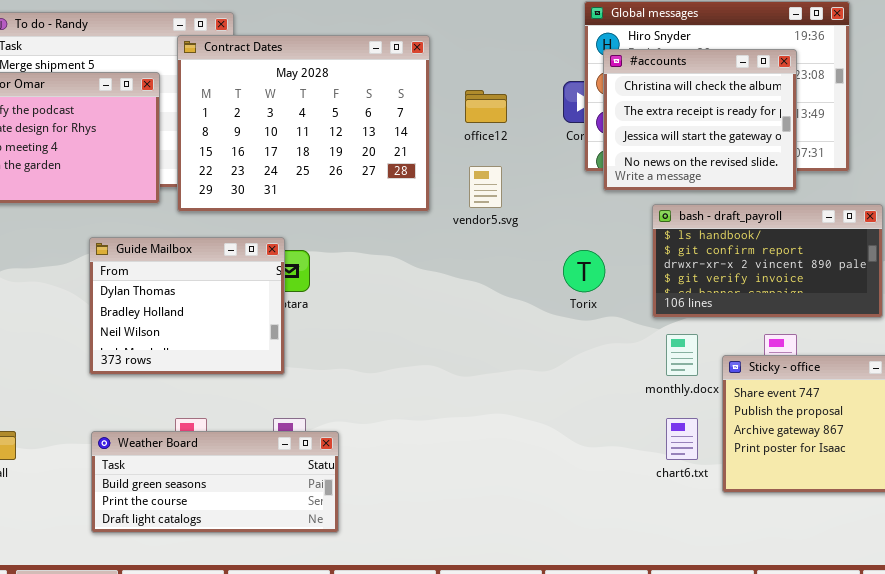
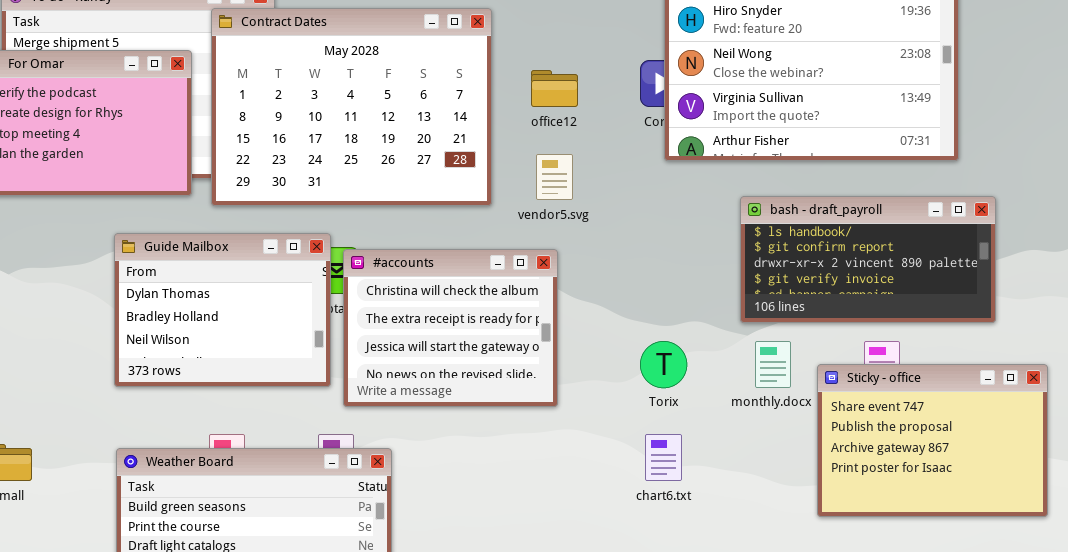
#accounts: [603,49,797,191] -> [343,249,558,407], moved
Torix: [563,250,605,292] -> [640,341,687,388], moved
chart6.txt: [666,418,698,460] -> [645,434,682,481], moved

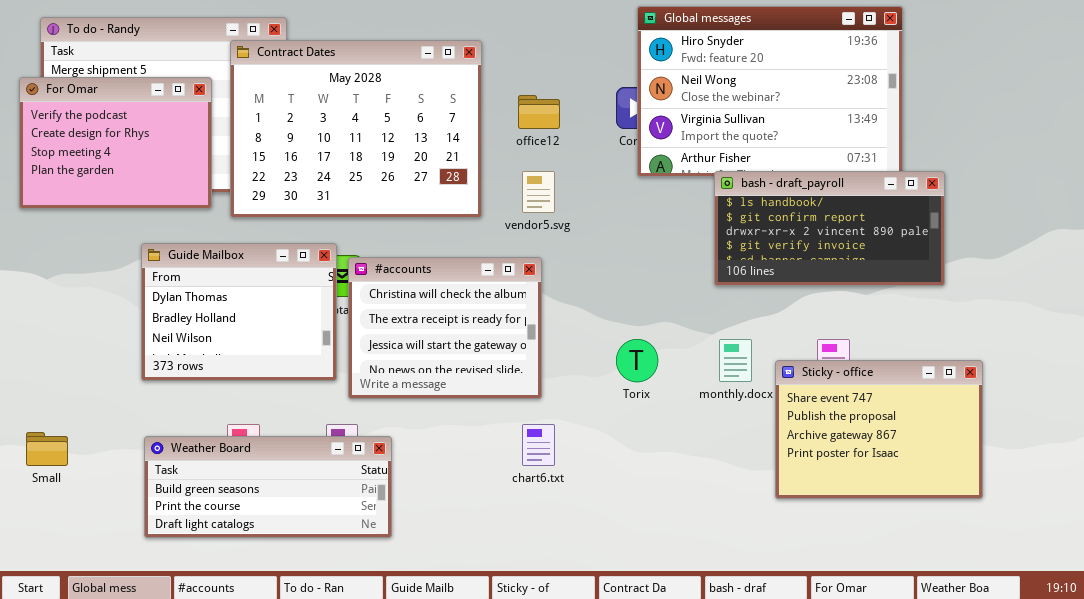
bash - draft_payroll: [740,196,996,323] -> [714,171,945,286], moved
chart6.txt: [645,434,682,481] -> [522,424,555,466], moved

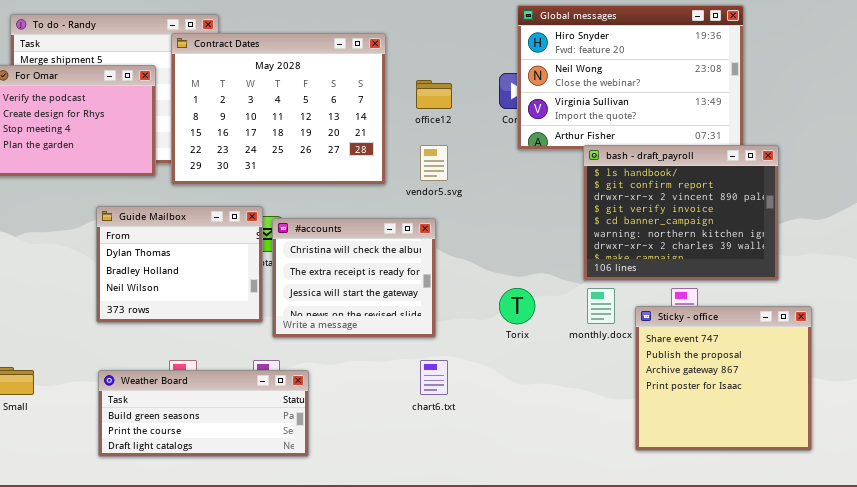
bash - draft_payroll: [714,171,945,286] -> [583,145,779,281], resized
Sticky - office: [775,360,983,499] -> [635,306,812,451], resized

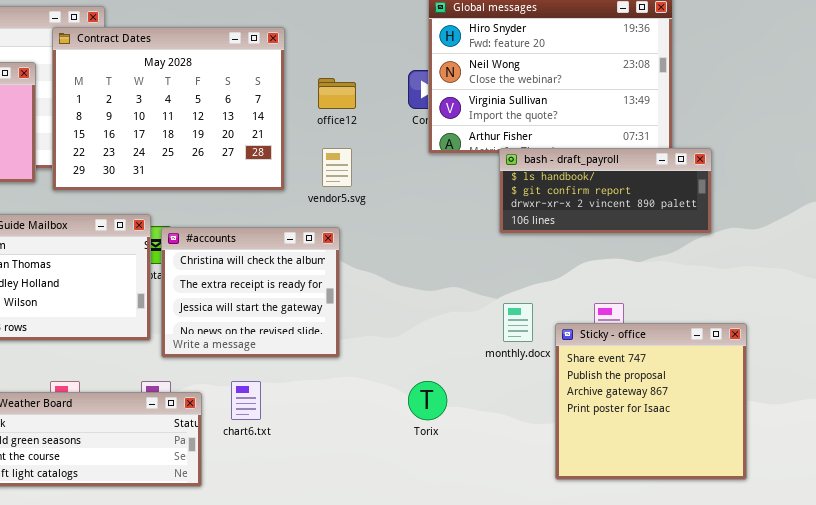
bash - draft_payroll: [583,145,779,281] -> [499,148,712,234], resized
Torix: [499,288,535,324] -> [408,381,447,420], moved
chart6.txt: [420,360,448,395] -> [231,381,261,420], moved

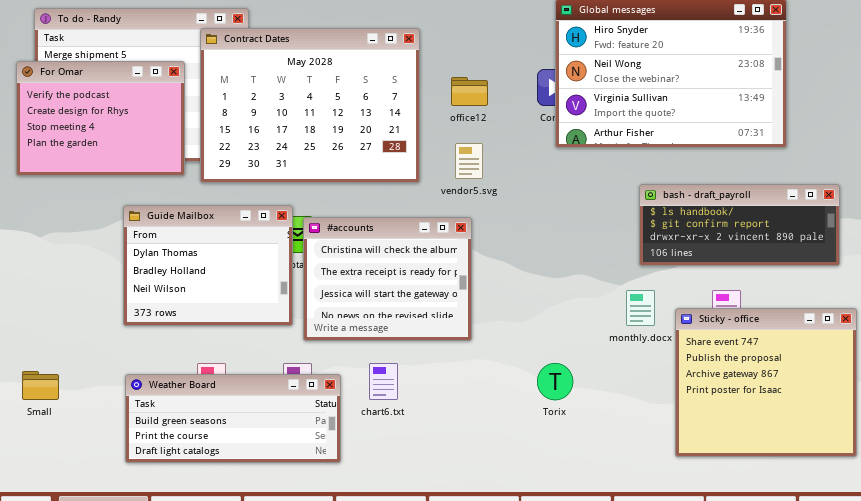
bash - draft_payroll: [499,148,712,234] -> [639,184,840,266], moved

